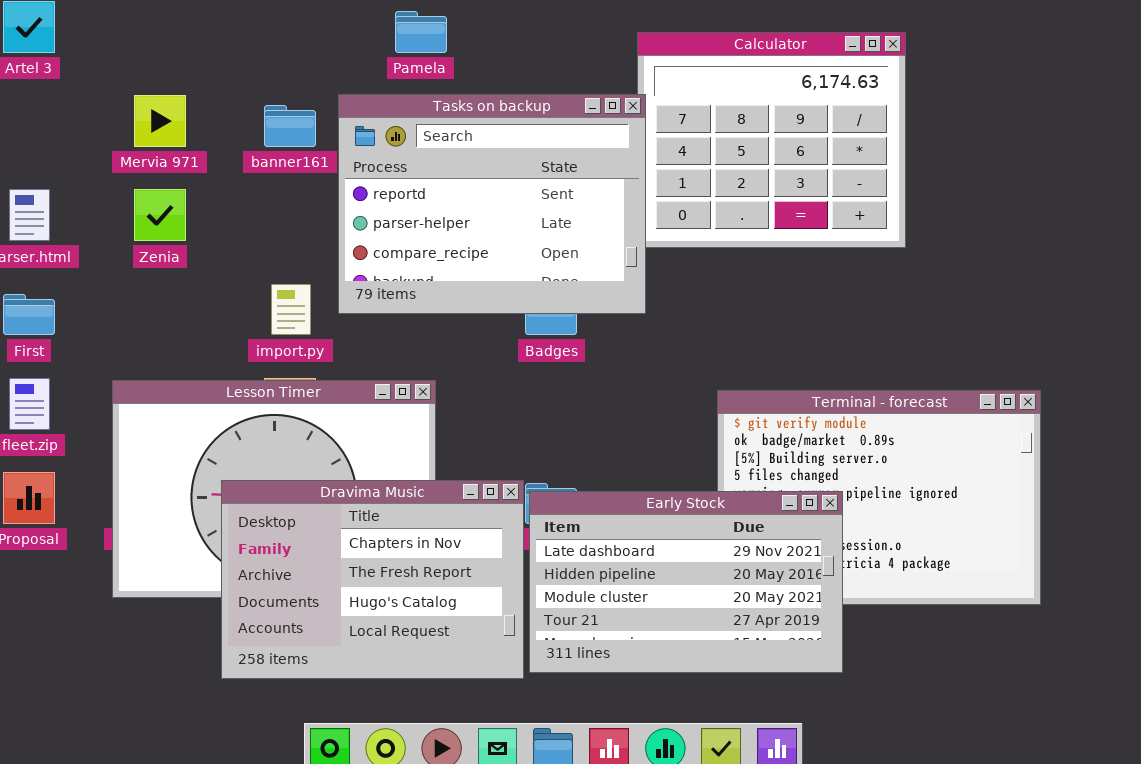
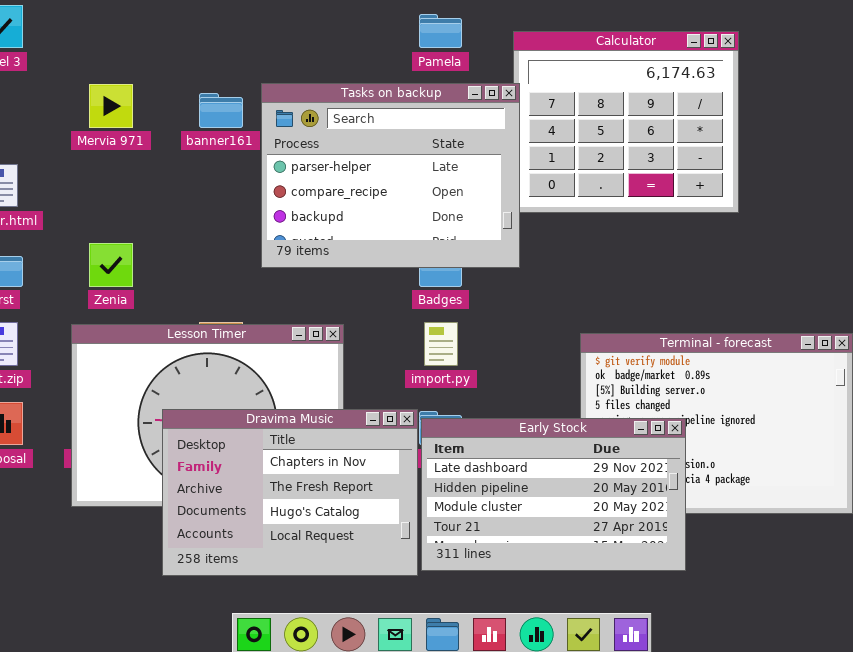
Pamela: [395,11,447,53] -> [419,14,462,48], moved
Tasks on backup: [338,94,646,314] -> [261,83,520,268], scrolled down 1 row
Zenia: [134,189,186,241] -> [89,243,133,287], moved
import.py: [271,284,311,335] -> [424,322,458,366], moved

